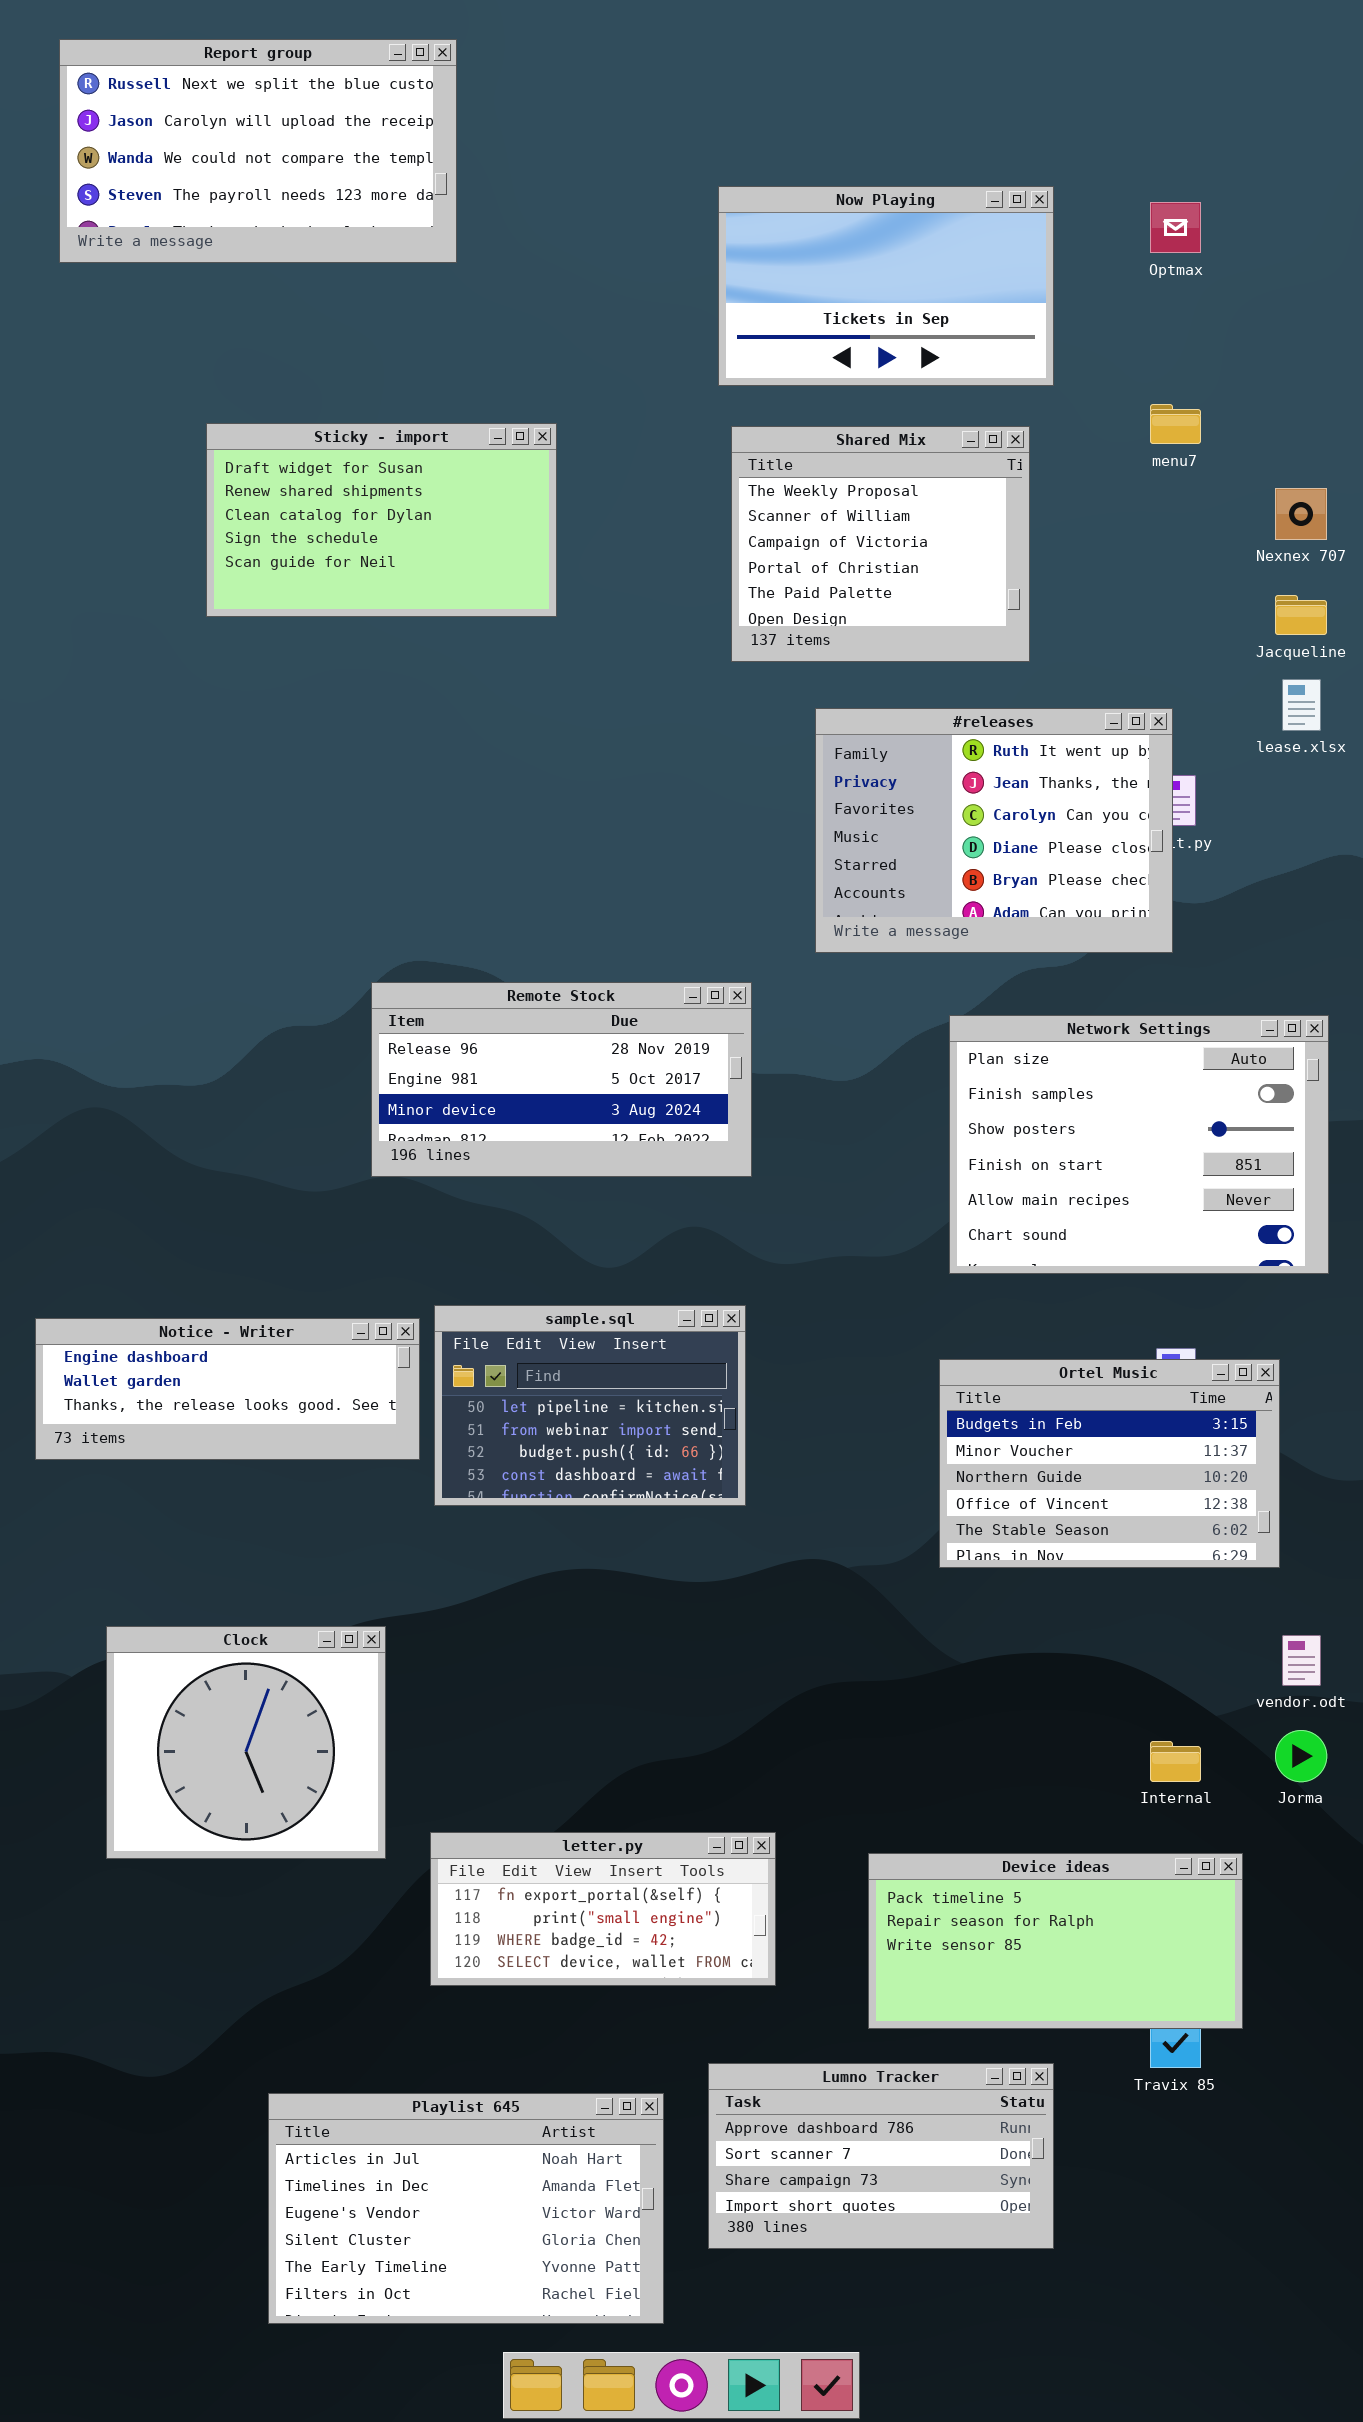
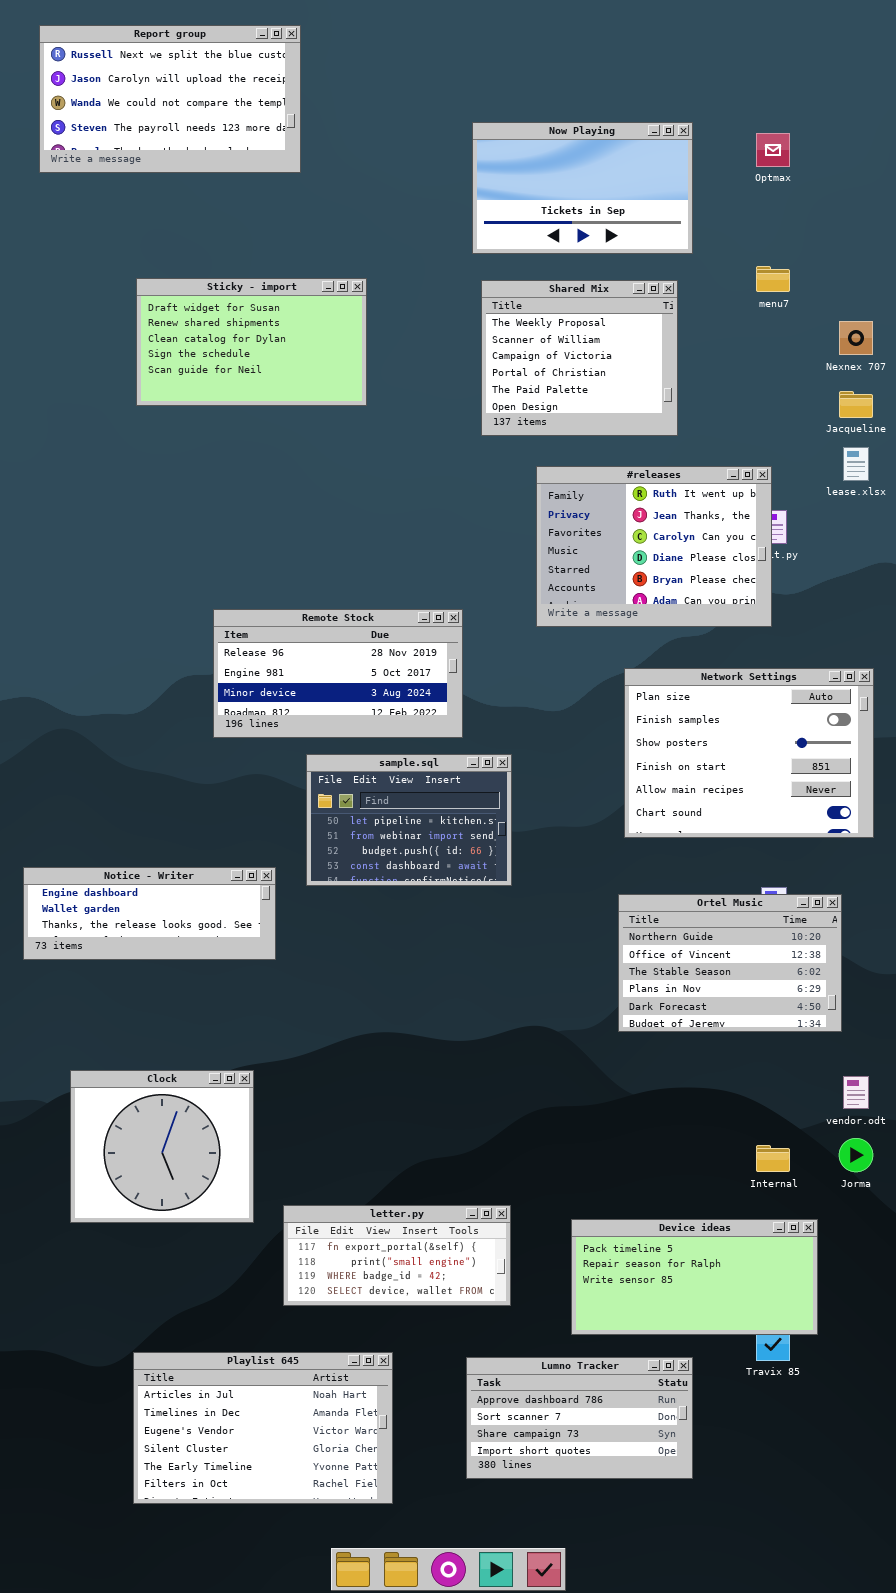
Remote Stock: [371,982,752,1177] -> [213,609,463,738], moved
sample.sql: [434,1305,746,1506] -> [306,754,512,886], moved
Ortel Music: [939,1359,1280,1568] -> [618,894,842,1032], scrolled down 2 rows
Playlist 645: [268,2093,664,2324] -> [133,1352,393,1504], moved

